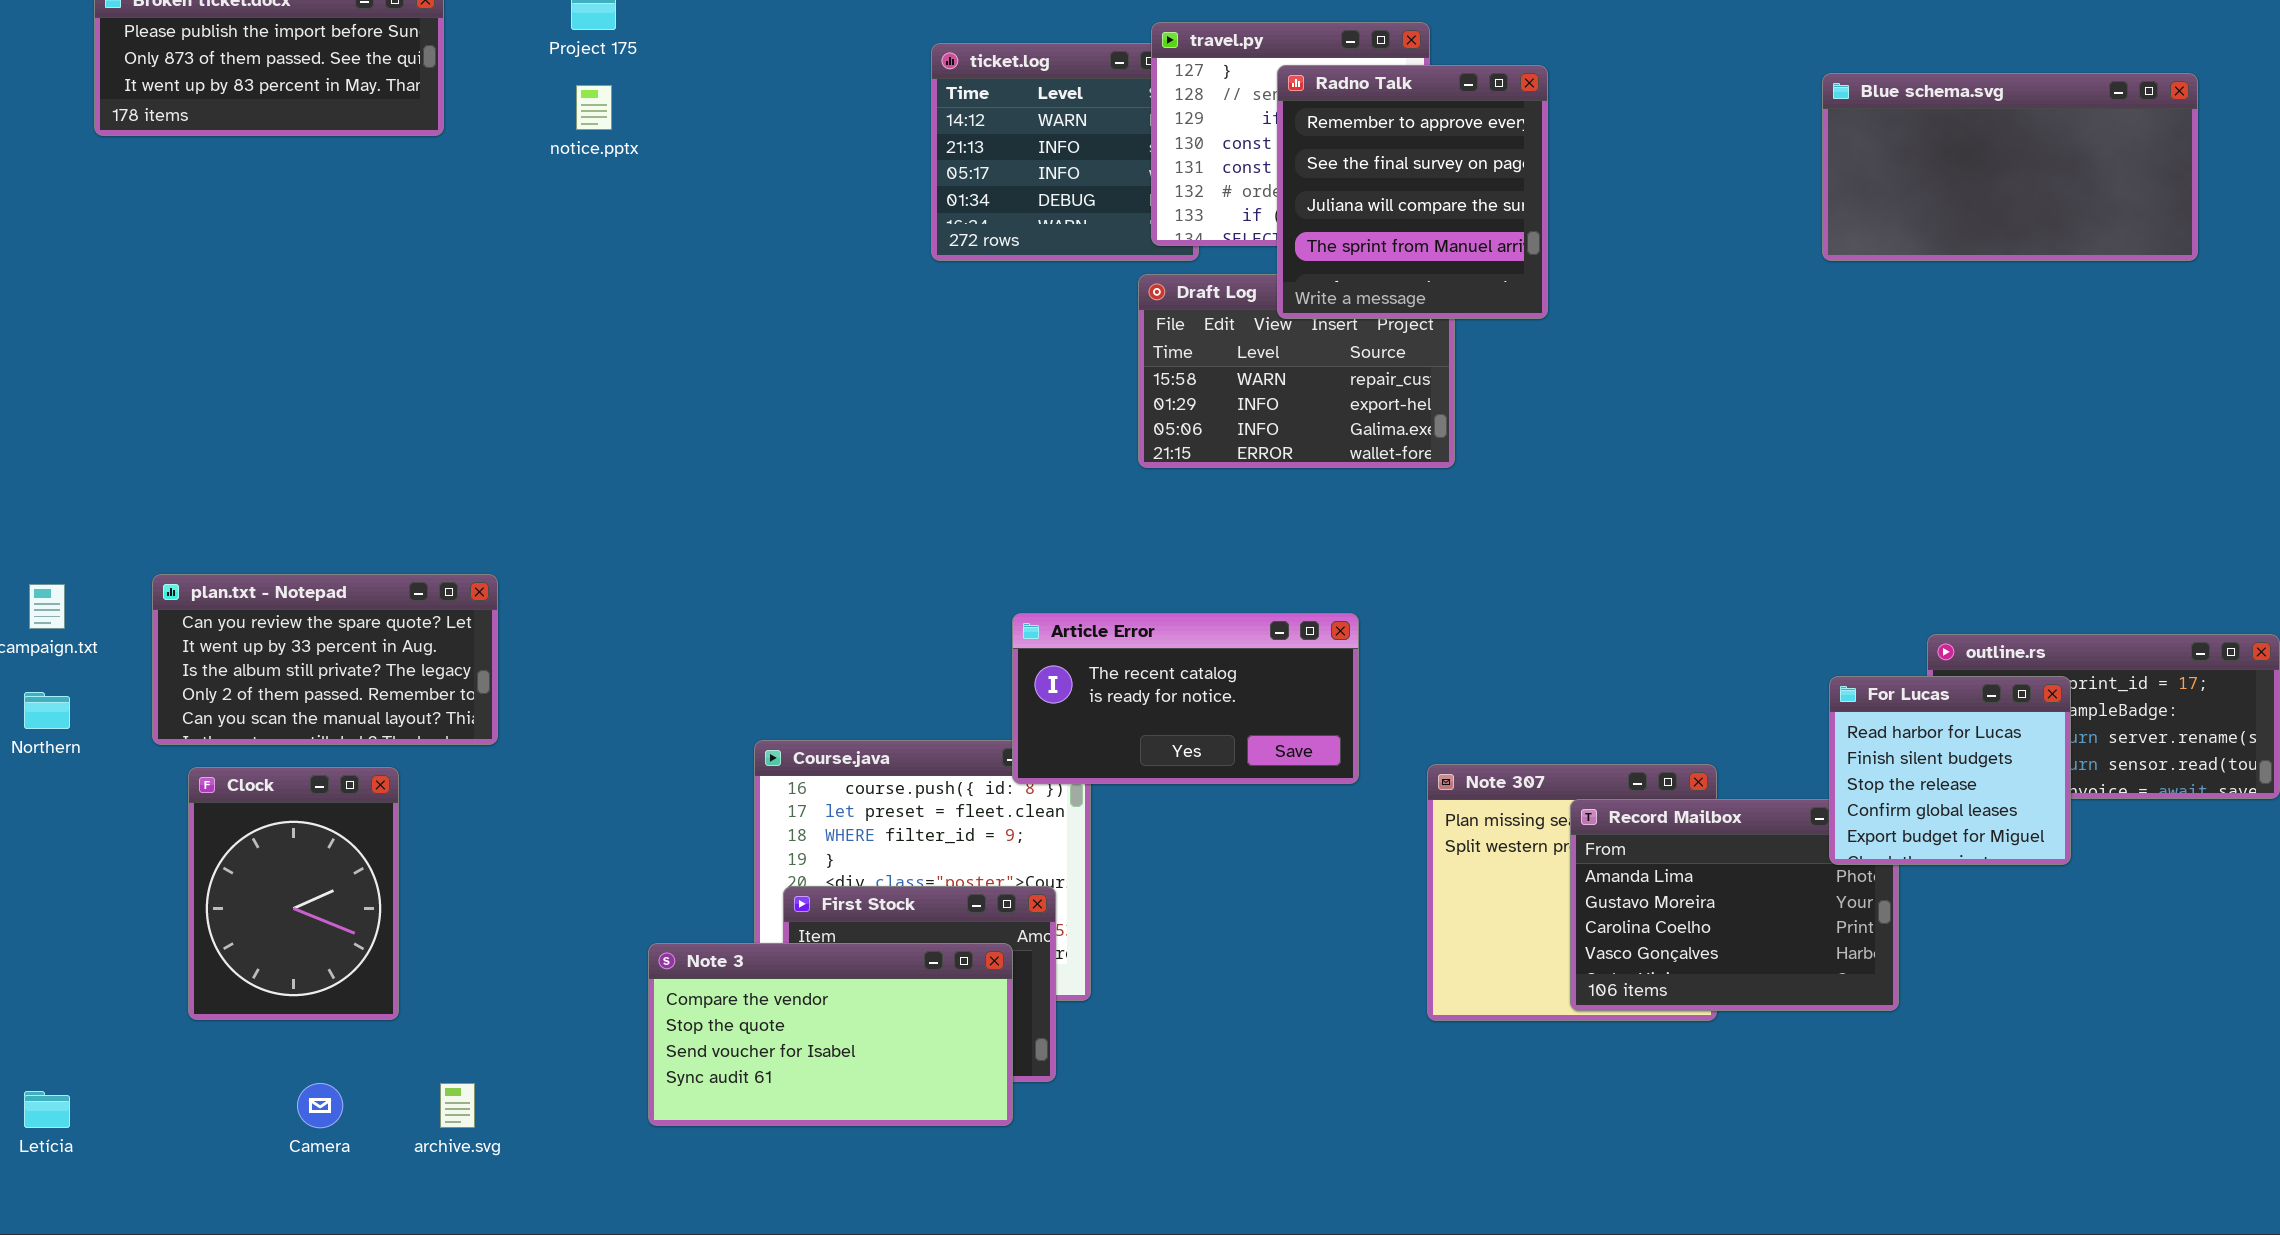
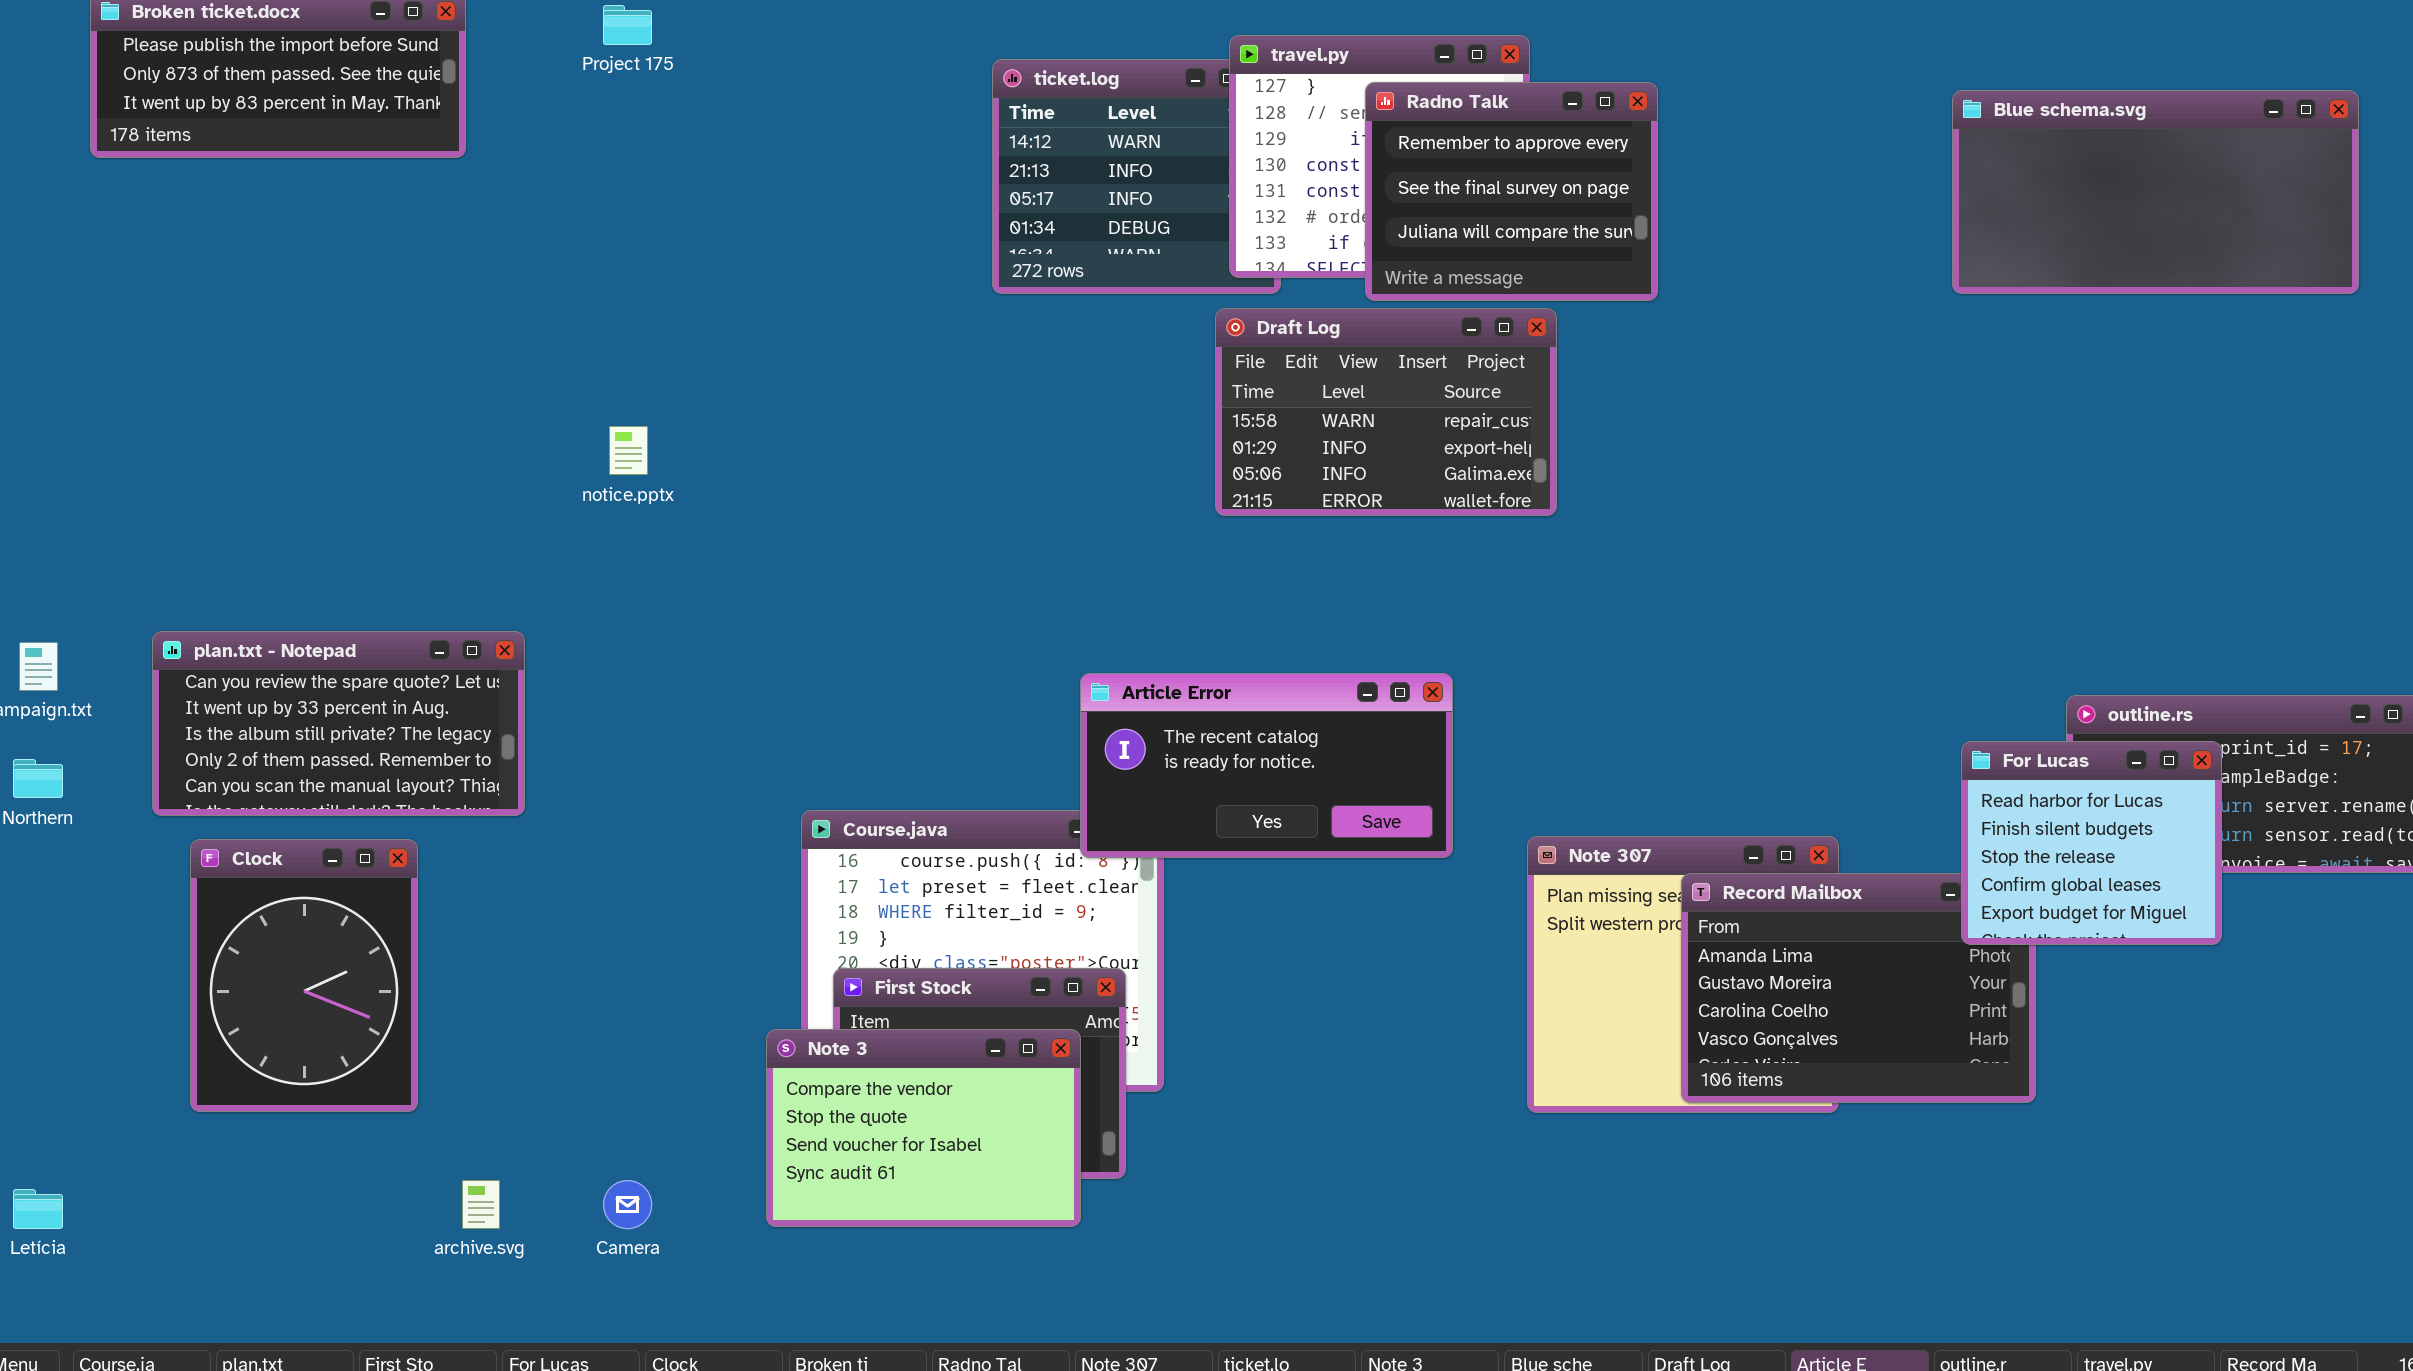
Radno Talk: [1277,65,1548,319] -> [1365,82,1658,301], resized
notice.pptx: [576,85,612,130] -> [609,426,648,475], moved
Note 3: [648,943,1013,1126] -> [766,1029,1081,1227], resized
Camera: [297,1083,343,1128] -> [603,1180,652,1229], moved

